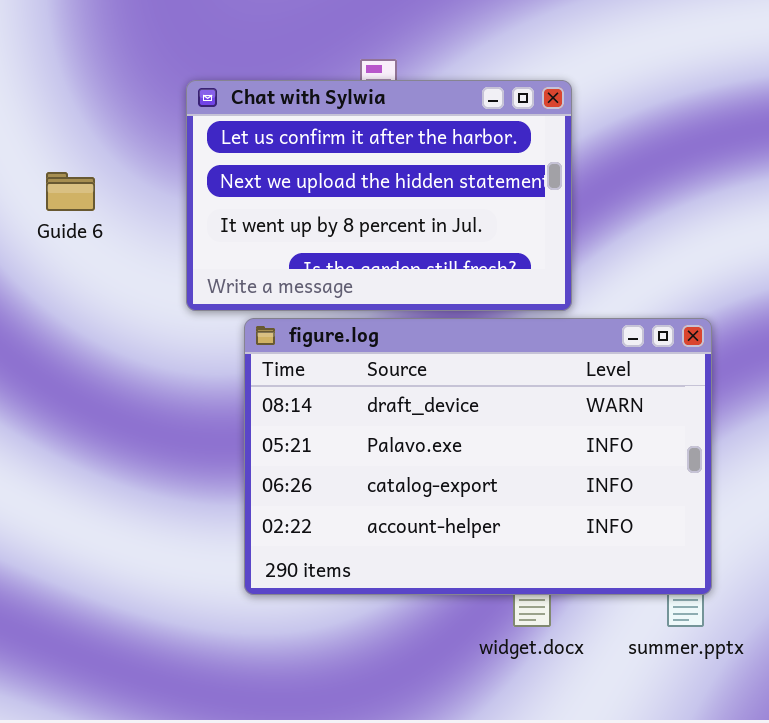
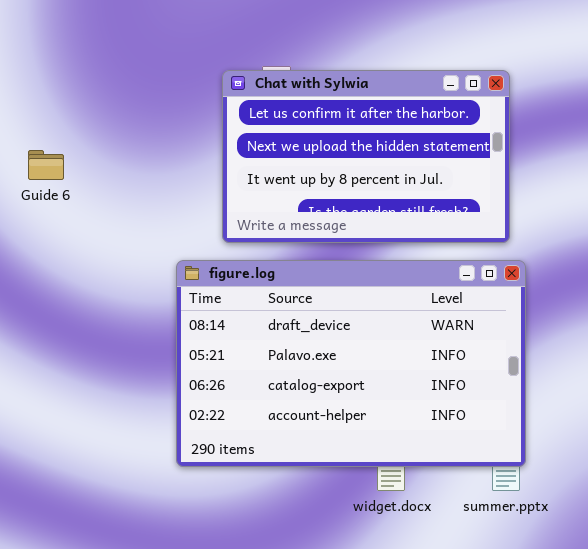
Chat with Sylwia: [186,80,572,311] -> [222,70,510,243], moved

